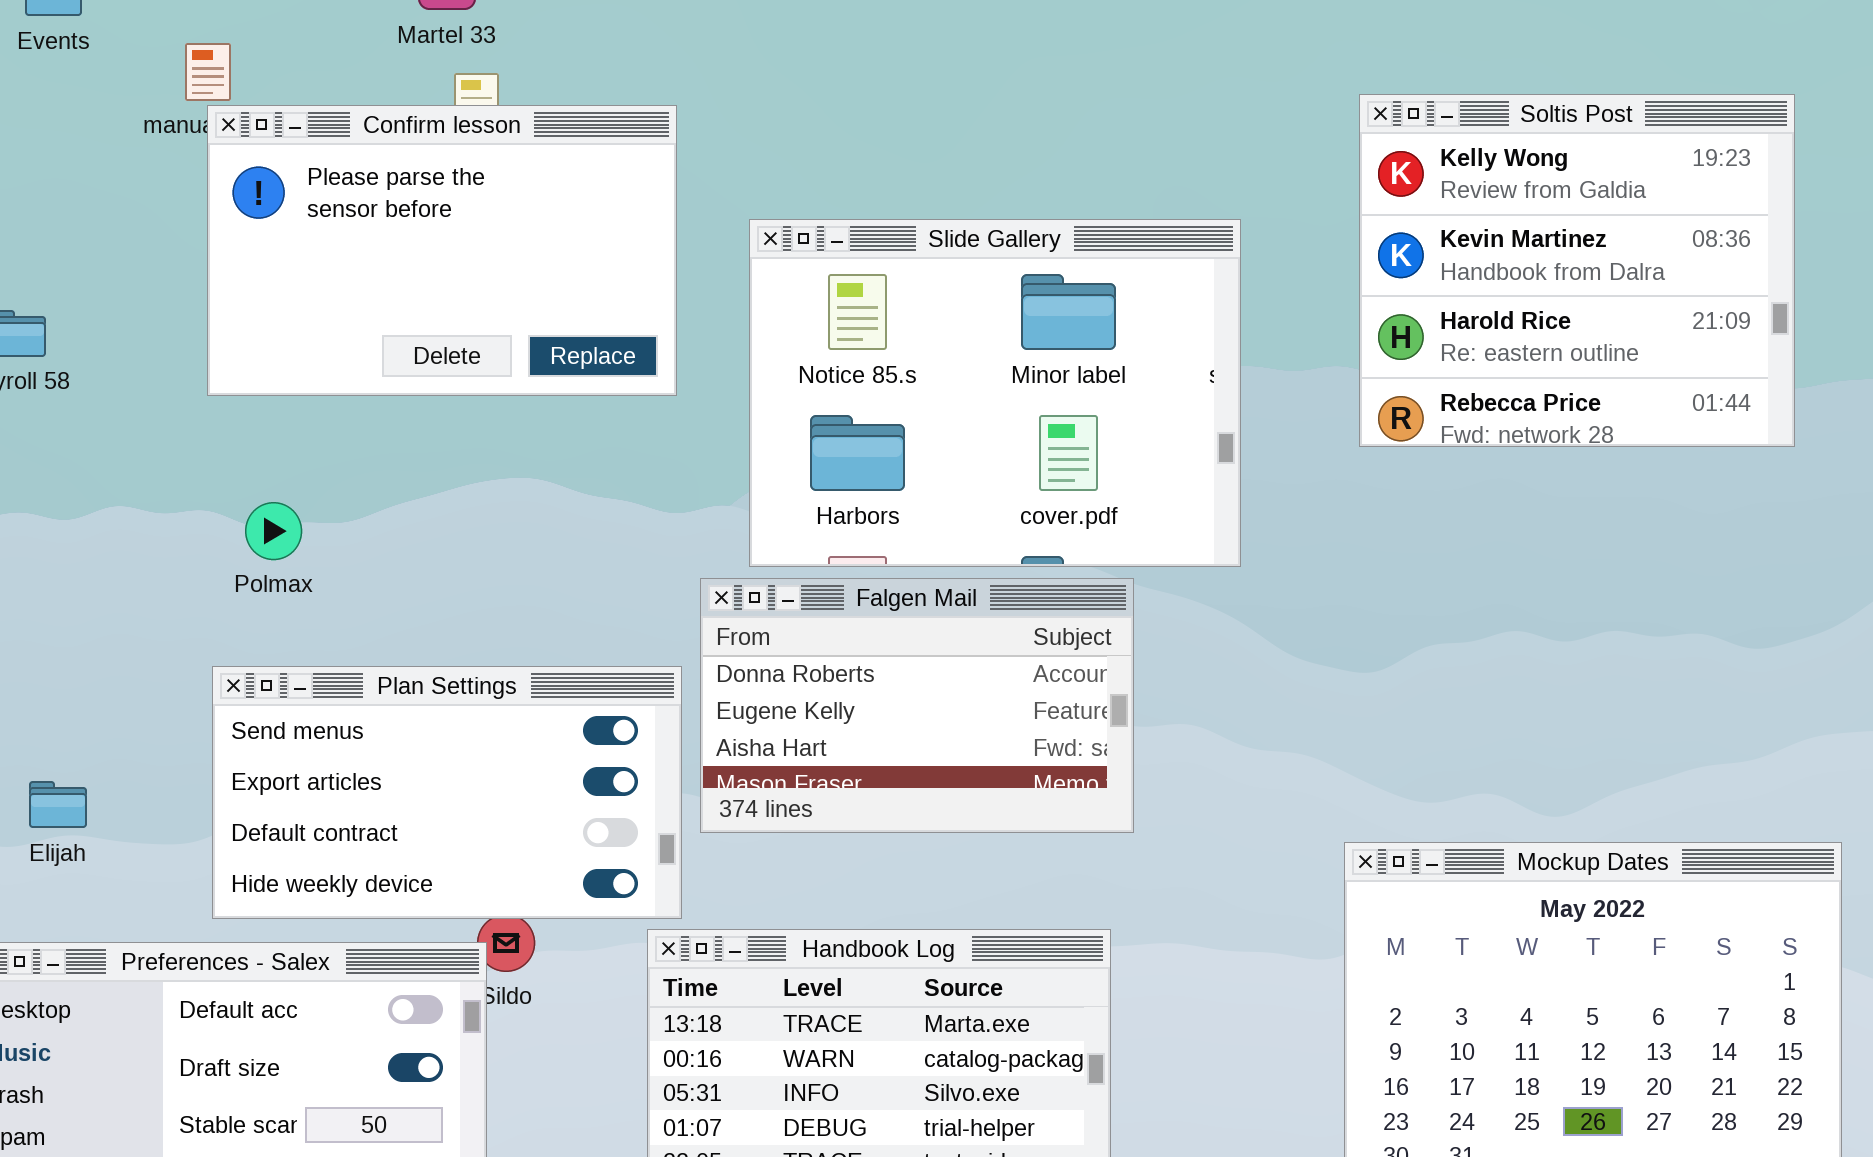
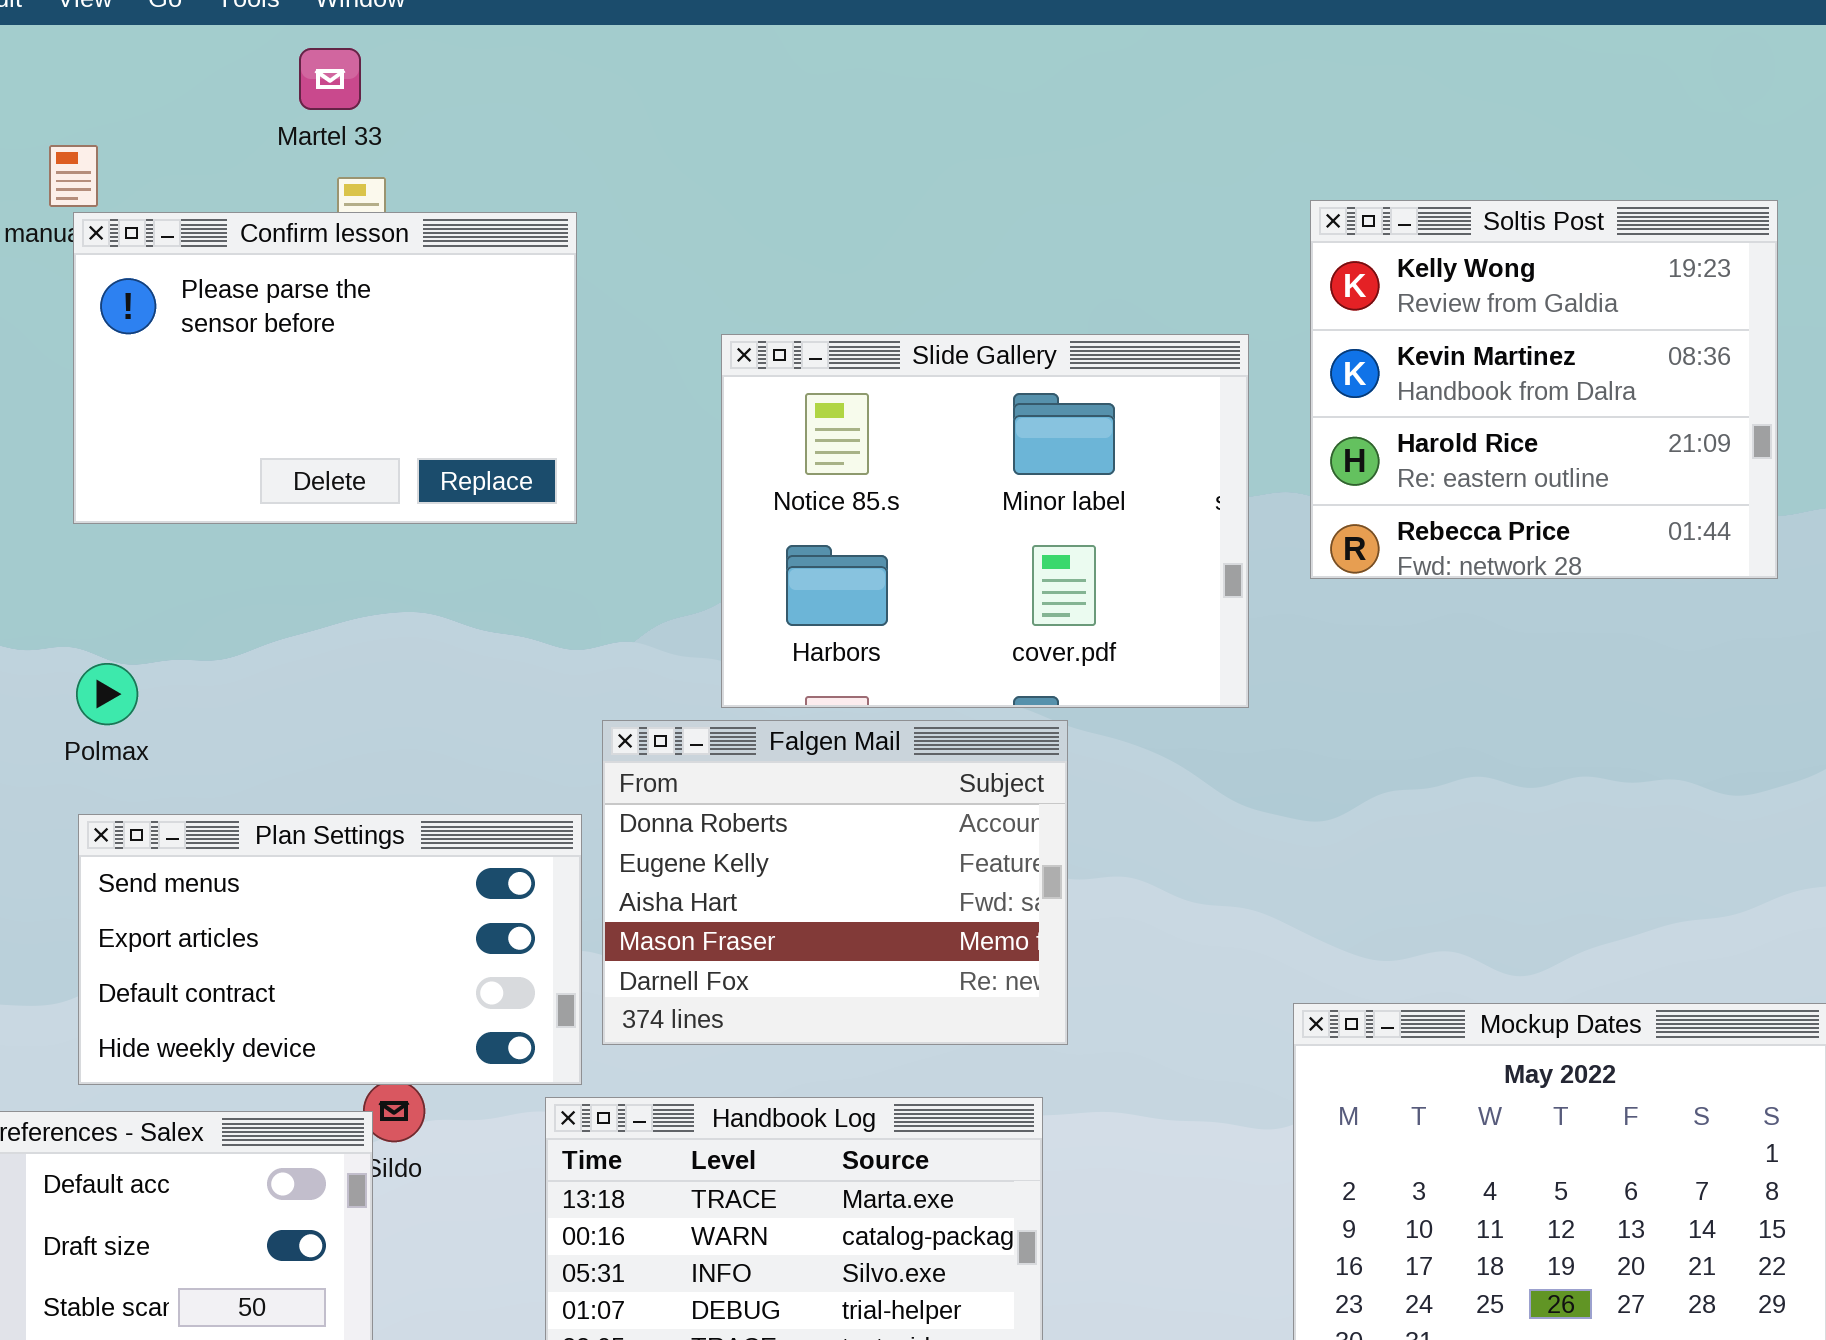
Slide Gallery: [749,219,1241,567] -> [721,334,1249,708], moved
Polmax: [245,502,302,560] -> [76,663,138,725], moved
Falgen Mail: [700,578,1134,833] -> [602,720,1068,1045], resized

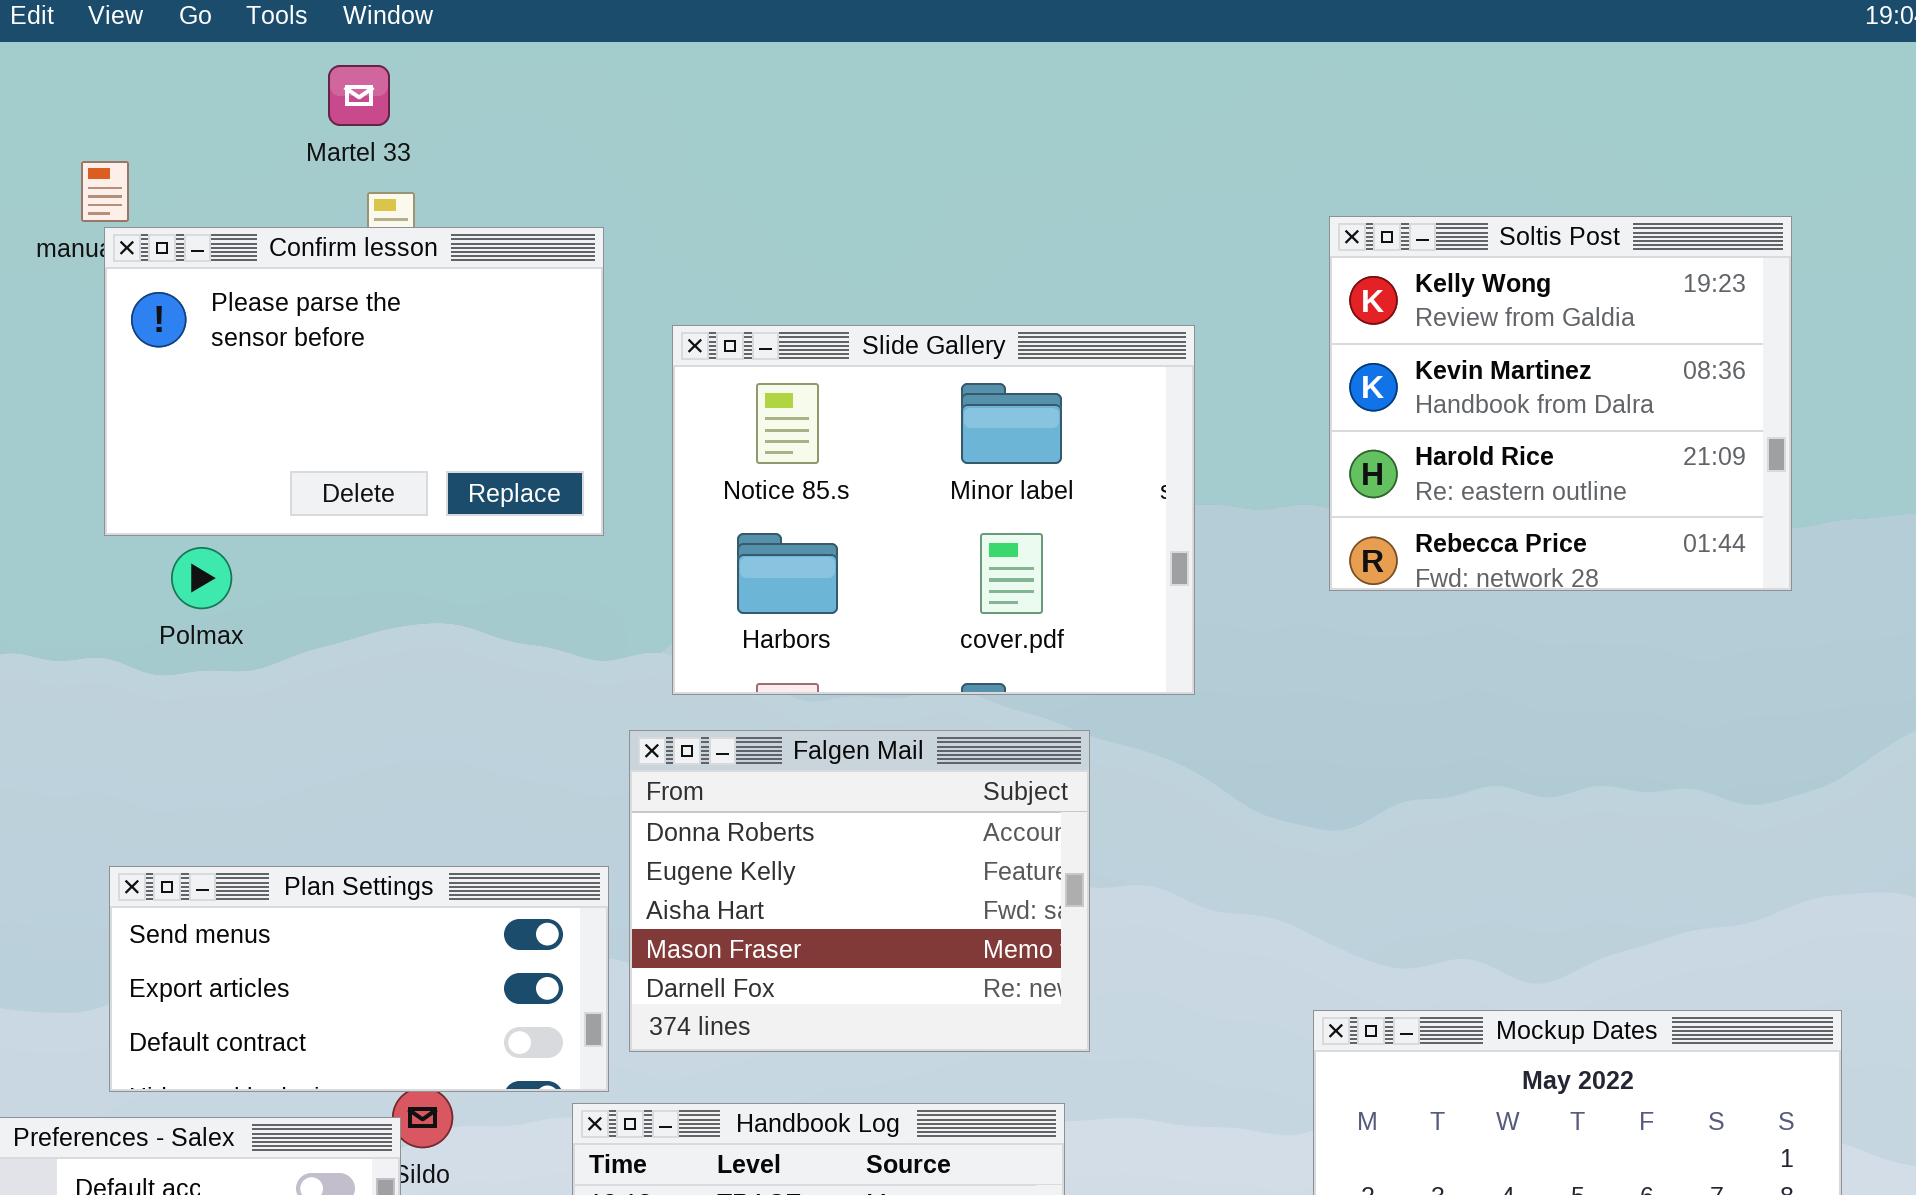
Slide Gallery: [721,334,1249,708] -> [672,325,1195,695], moved
Polmax: [76,663,138,725] -> [171,547,232,609], moved
Plan Settings: [78,814,582,1085] -> [109,866,609,1092], resized

